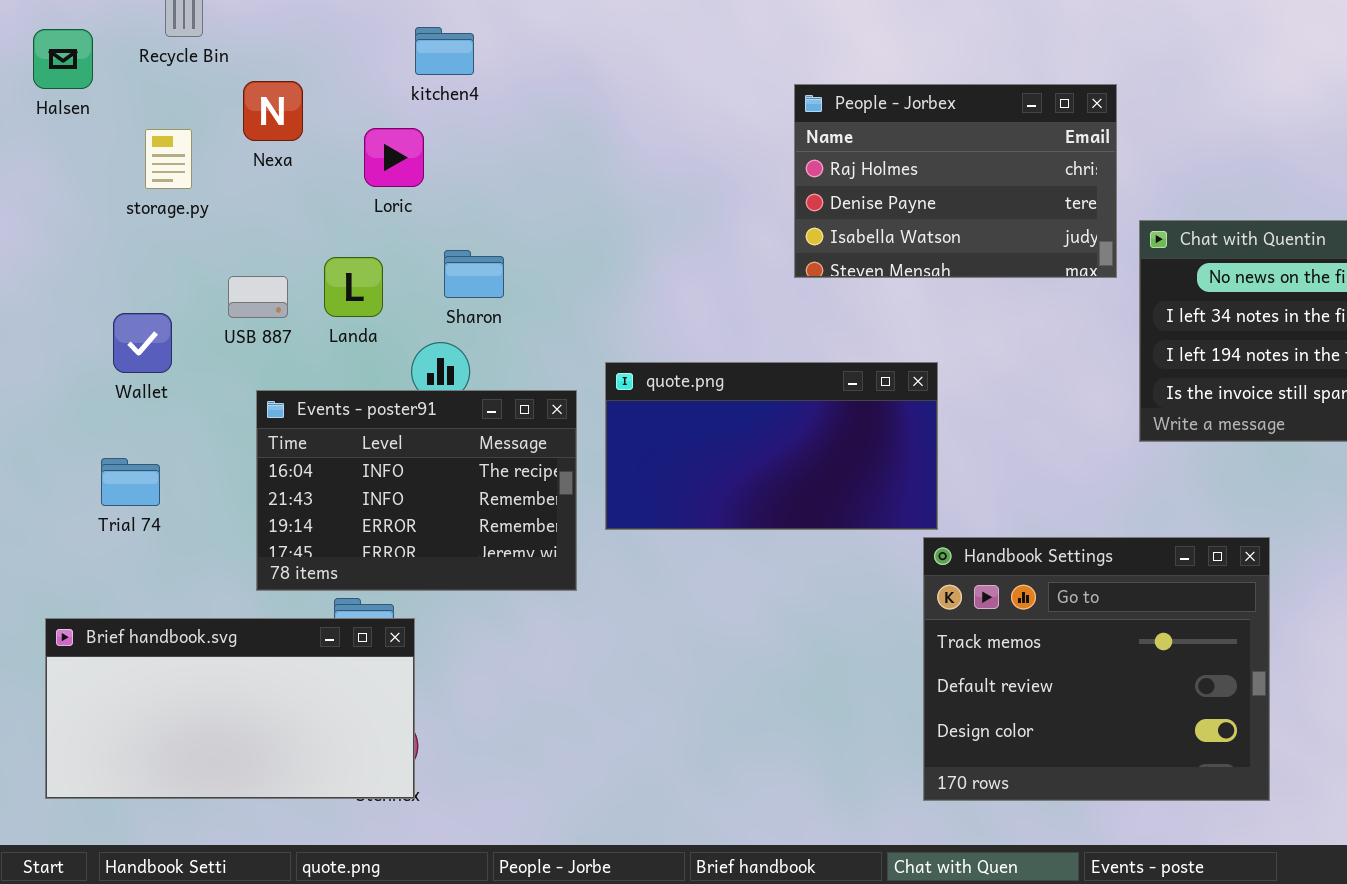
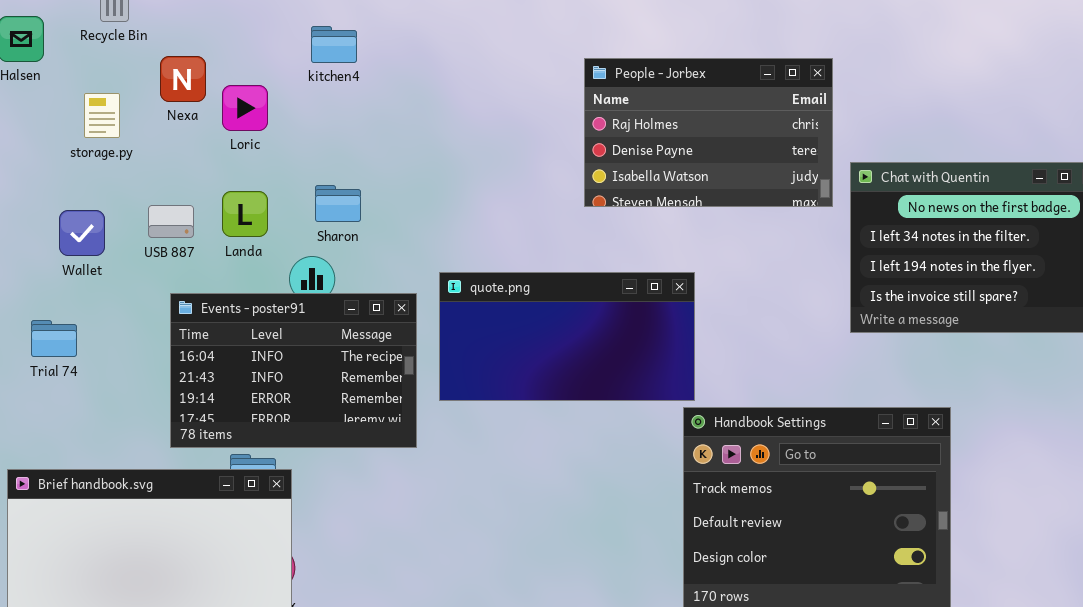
kitchen4: [415,27,474,75] -> [311,26,357,63], moved
Loric: [364,128,424,187] -> [222,85,268,131], moved
Wallet: [113,313,172,373] -> [59,210,105,256], moved
Trial 74: [101,458,160,506] -> [31,320,77,357], moved

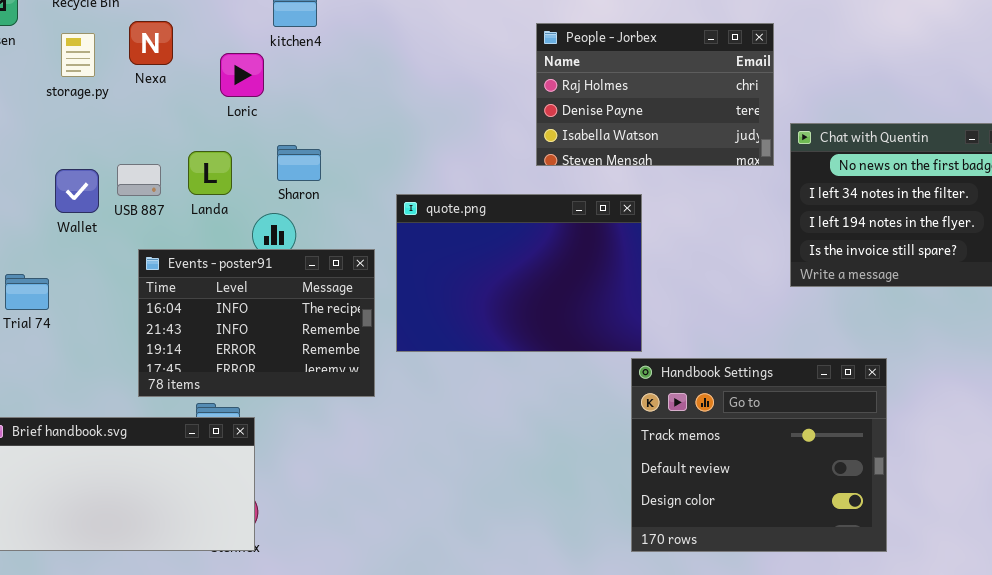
Loric: [222,85,268,131] -> [220,53,264,97], moved
storage.py: [84,93,120,138] -> [61,33,95,77], moved
Wallet: [59,210,105,256] -> [55,169,99,213], moved
quote.png: [439,272,695,401] -> [396,194,642,352], resized

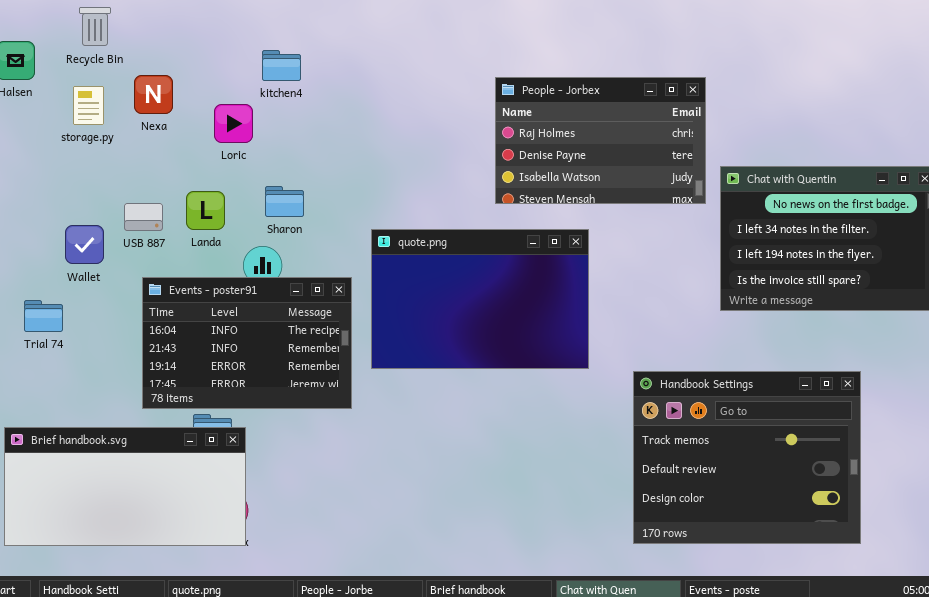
Wallet: [55,169,99,213] -> [65,225,104,264], moved
Handbook Settings: [631,358,887,552] -> [633,371,861,544], moved

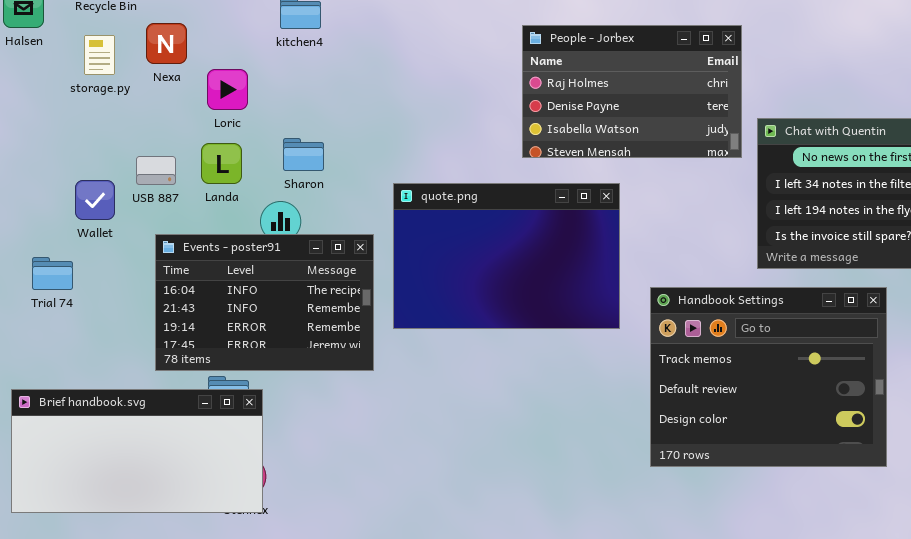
Loric: [214,104,253,143] -> [207,69,248,110], moved
Handbook Settings: [633,371,861,544] -> [650,287,887,467], moved

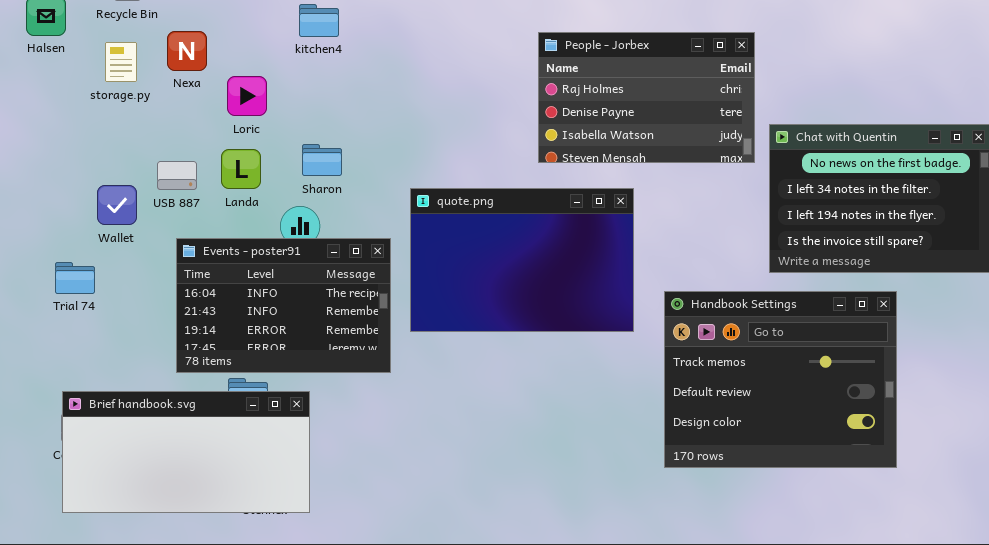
Brief handbook.svg: [11,389,263,513] -> [62,391,310,513], moved

